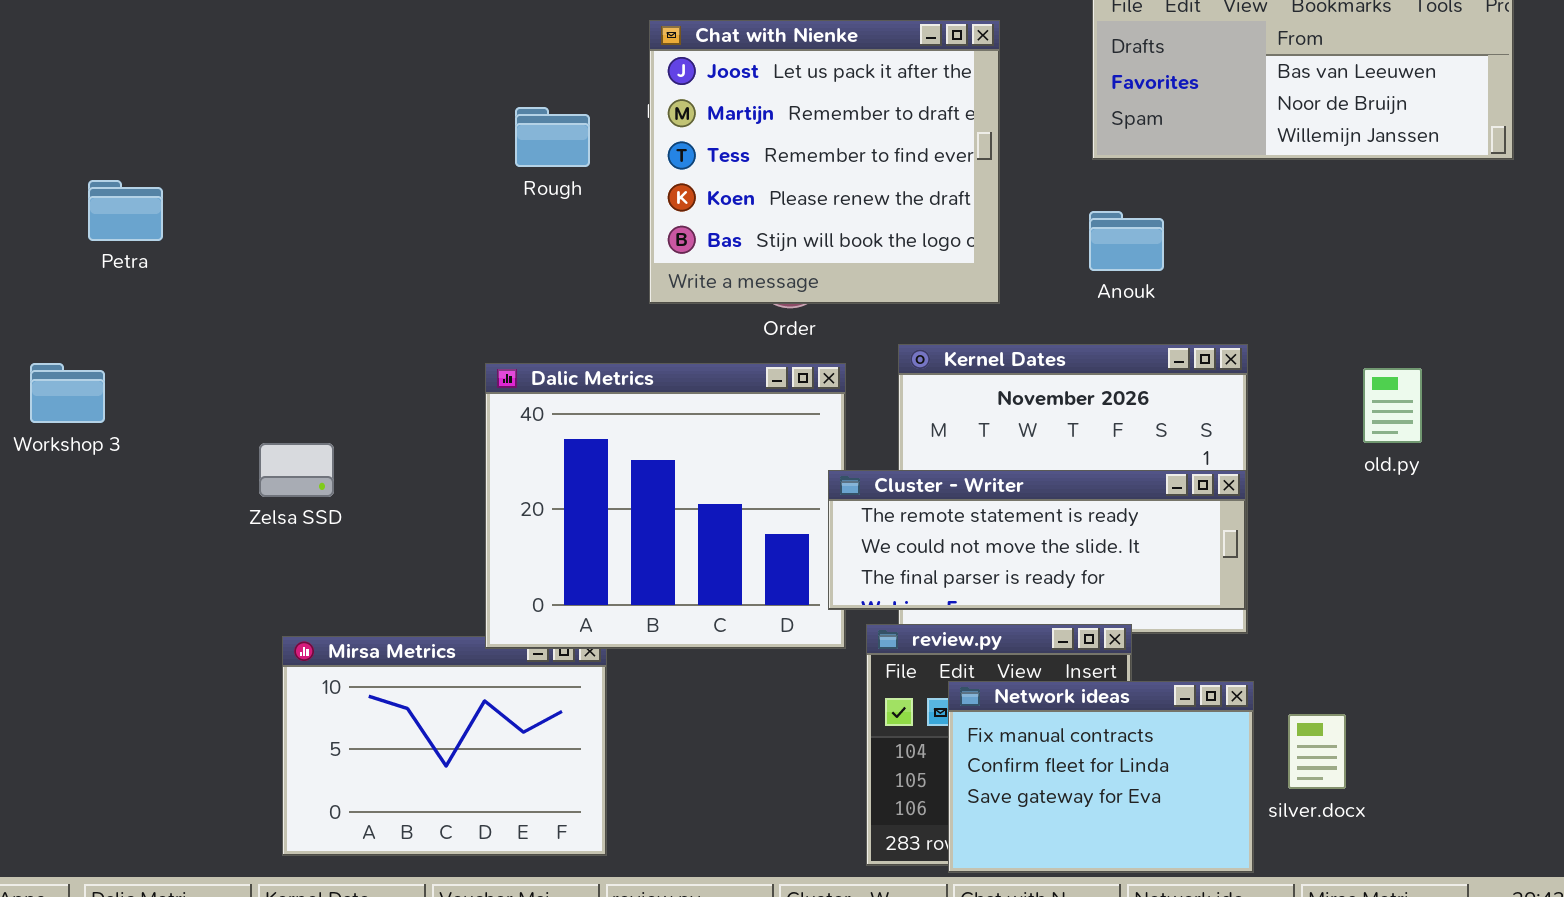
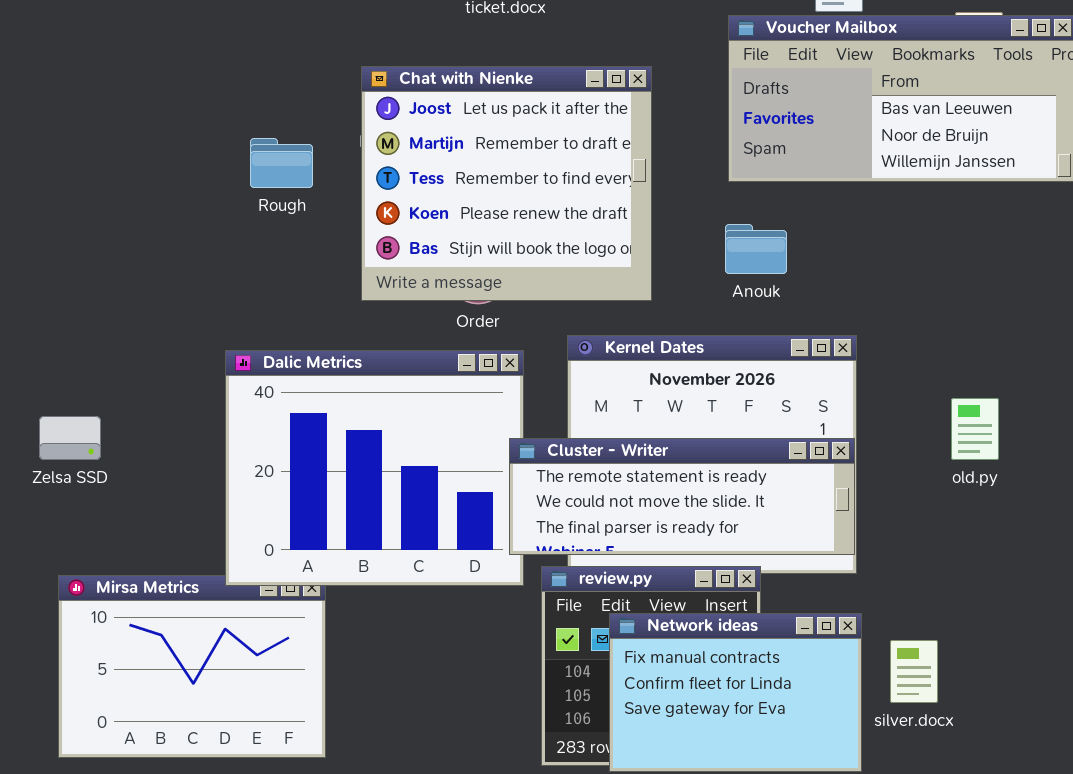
old.py: [1363,368,1422,443] -> [951,398,999,460], moved

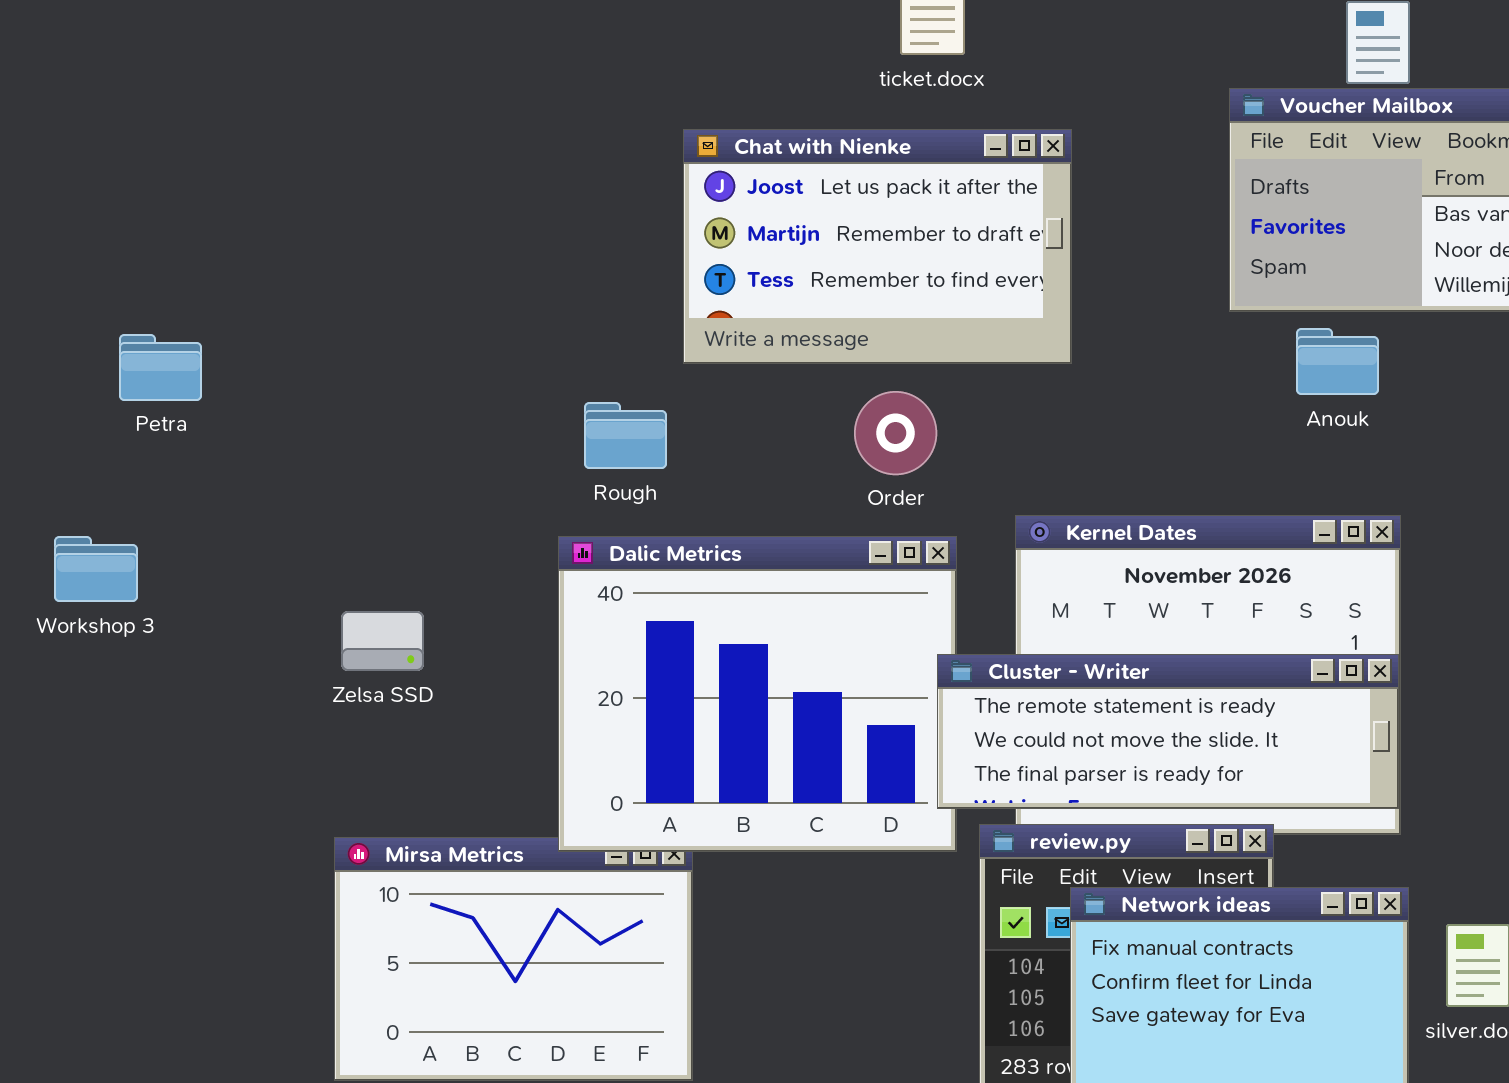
Chat with Nienke: [361,66,652,301] -> [683,129,1072,364], moved, resized
Rough: [250,138,313,188] -> [584,402,667,469], moved
Anouk: [725,224,787,274] -> [1296,328,1379,395], moved
Zelsa SSD: [39,416,101,460] -> [341,611,424,671], moved

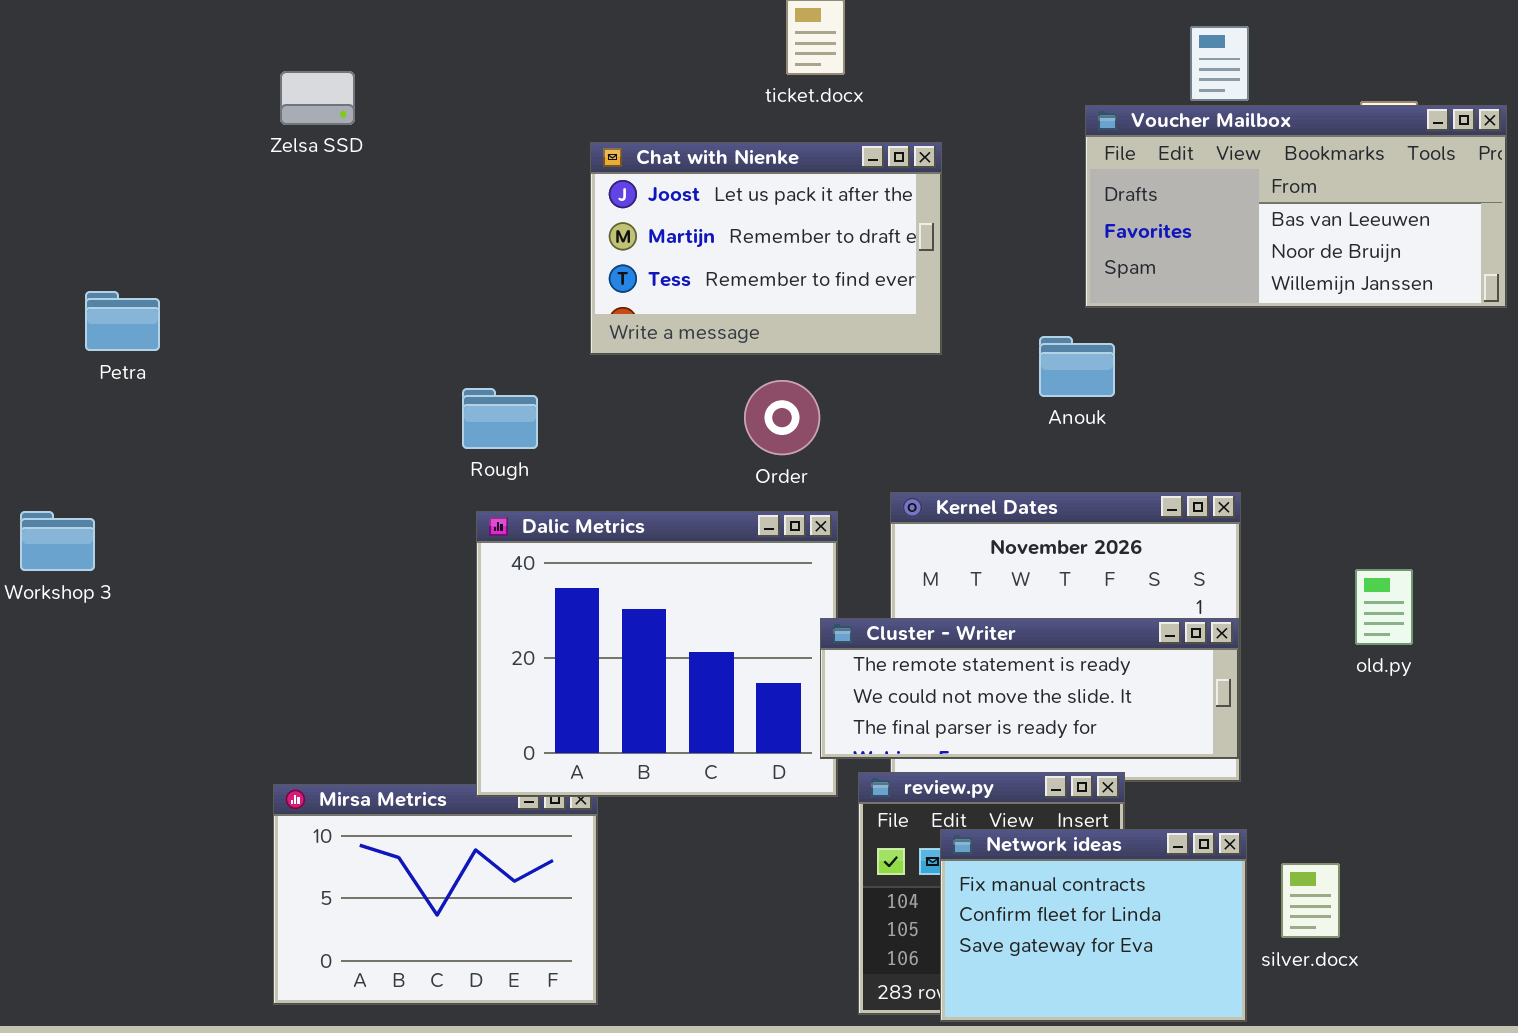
Anouk: [1296,328,1379,395] -> [1039,336,1115,397], moved
Petra: [119,334,202,401] -> [85,291,160,351], moved
Rough: [584,402,667,469] -> [462,388,538,449], moved
Zelsa SSD: [341,611,424,671] -> [280,71,355,125], moved

